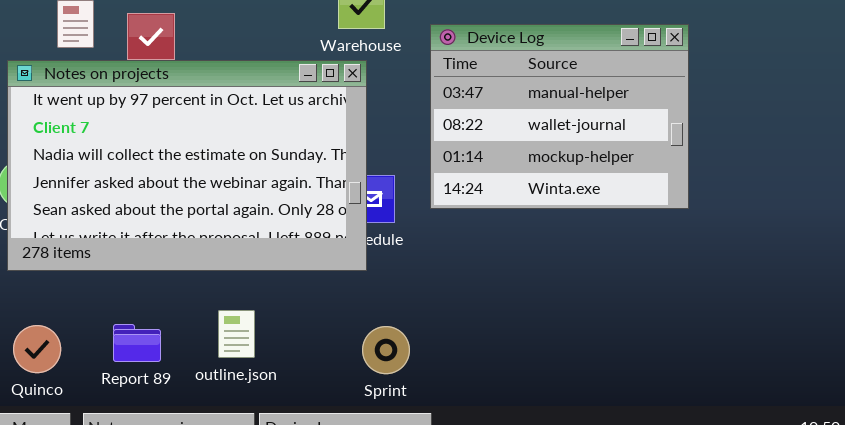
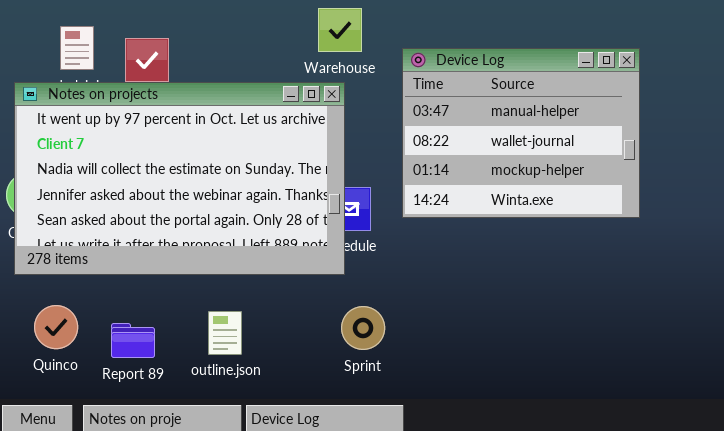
Quinco: [13,325,61,373] -> [34,305,78,349], moved
Sprint: [362,326,410,374] -> [341,306,385,350], moved

